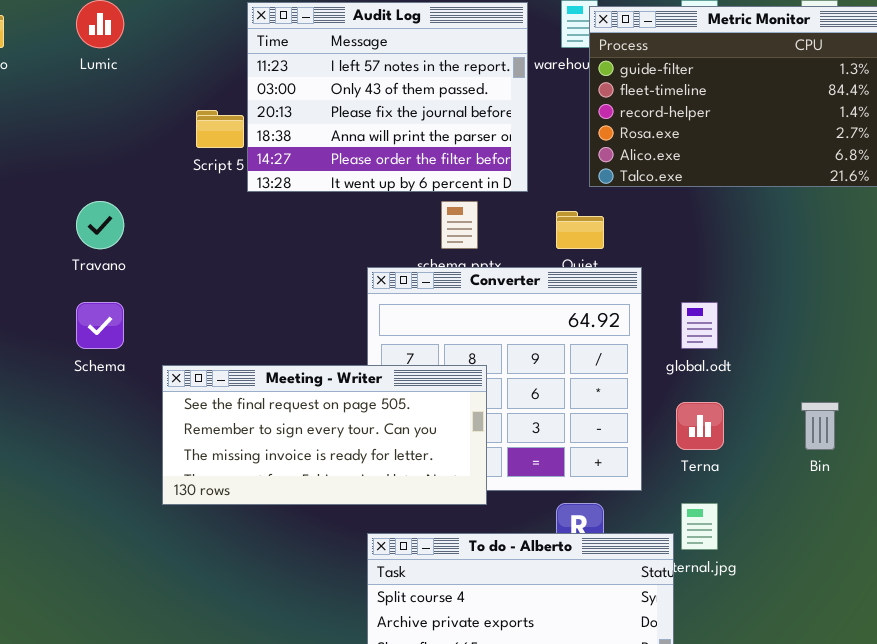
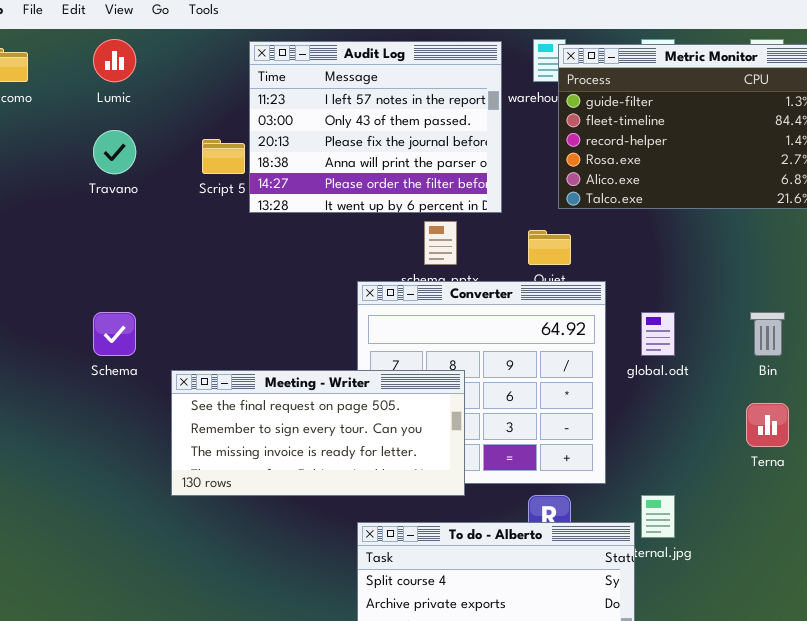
Travano: [76,201,124,249] -> [93,130,136,174], moved
Terna: [676,402,724,450] -> [746,403,789,447], moved
Bin: [801,402,839,450] -> [750,312,785,356], moved

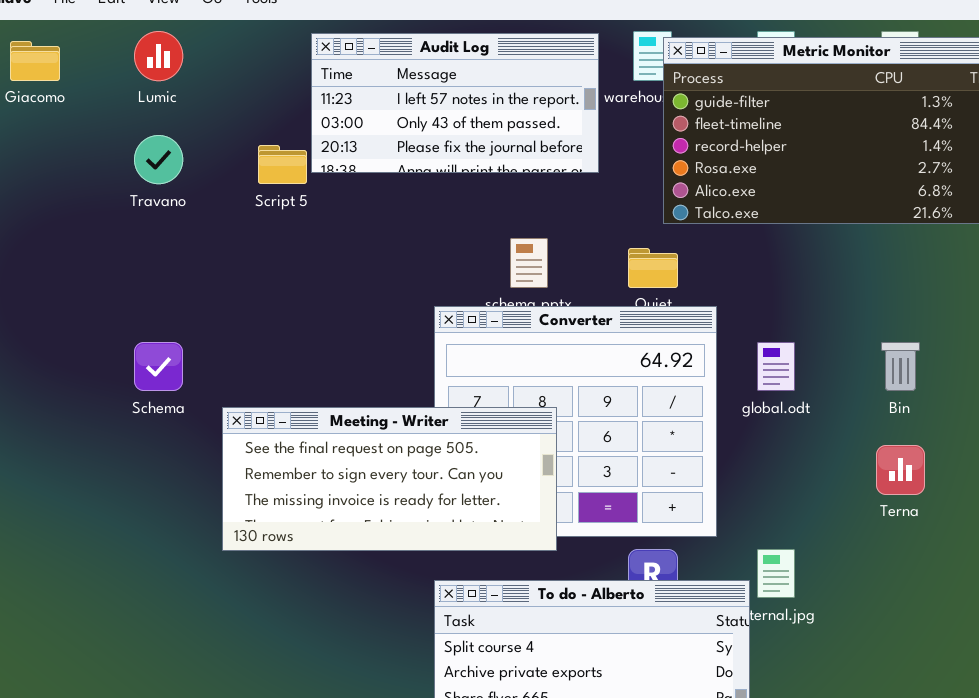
Audit Log: [249,41,502,213] -> [311,33,599,173], resized

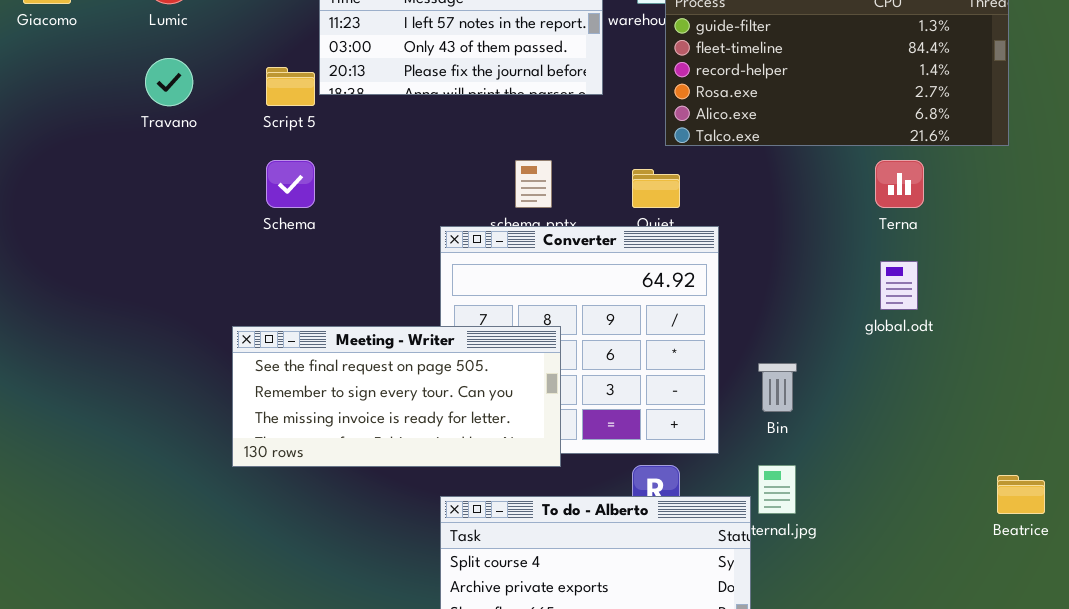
Schema: [134,342,183,391] -> [266,160,315,208], moved
global.odt: [757,342,795,391] -> [880,261,918,310], moved
Bin: [881,342,920,391] -> [758,363,797,412], moved
Terna: [876,445,925,495] -> [875,160,924,208], moved

